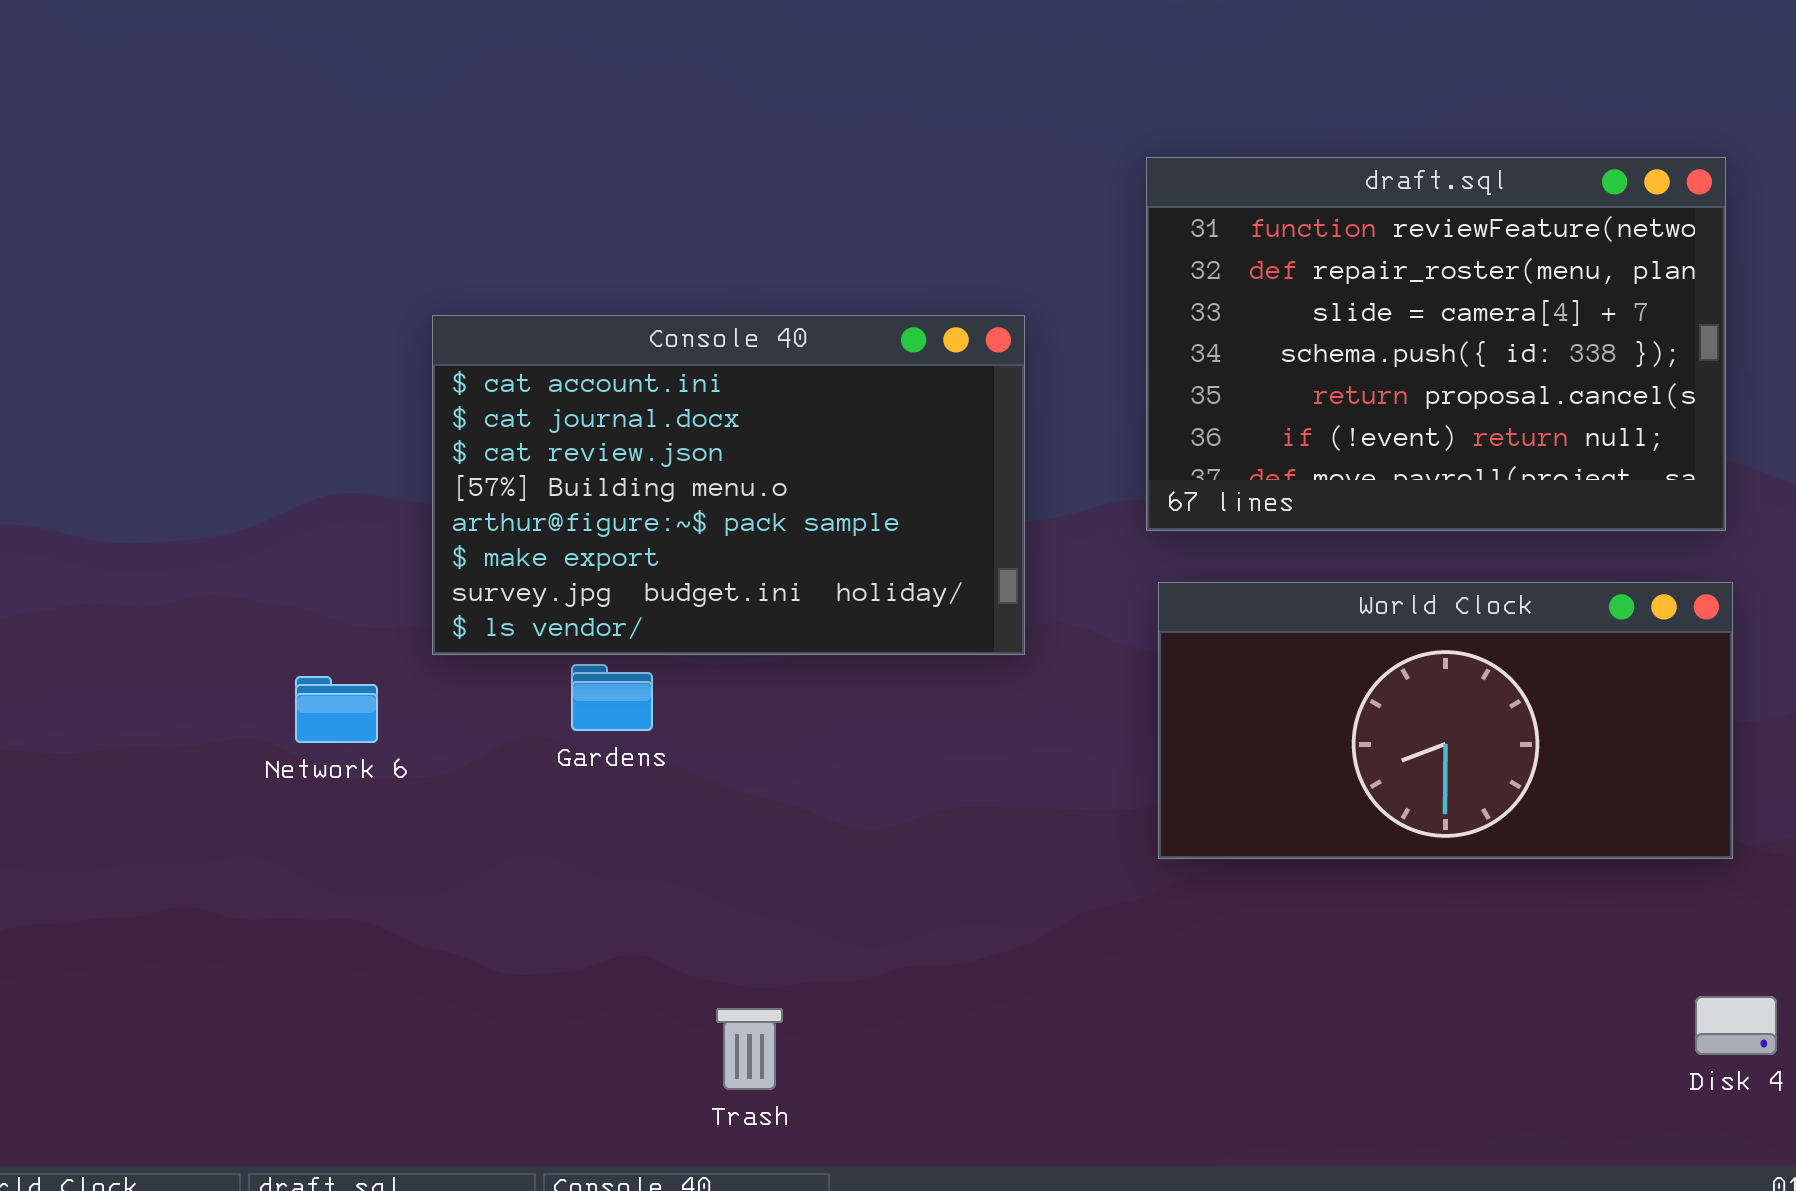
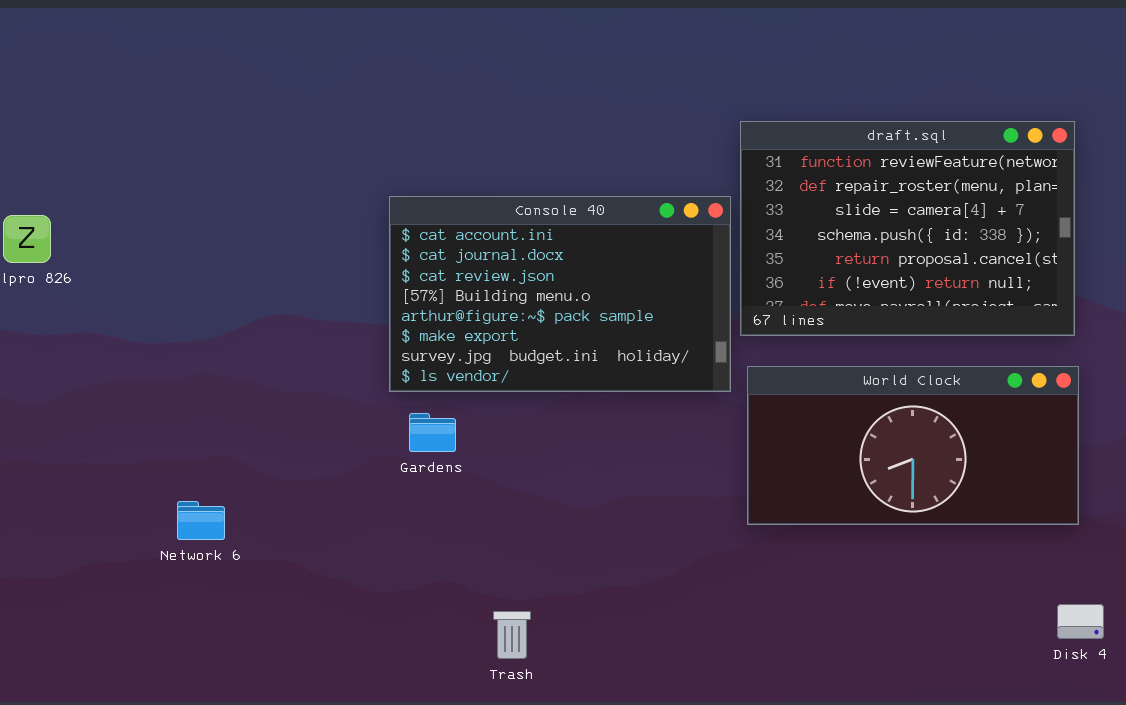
Console 40: [432,315,1025,655] -> [389,196,731,392], moved
Network 6: [295,676,378,743] -> [177,501,225,540], moved

